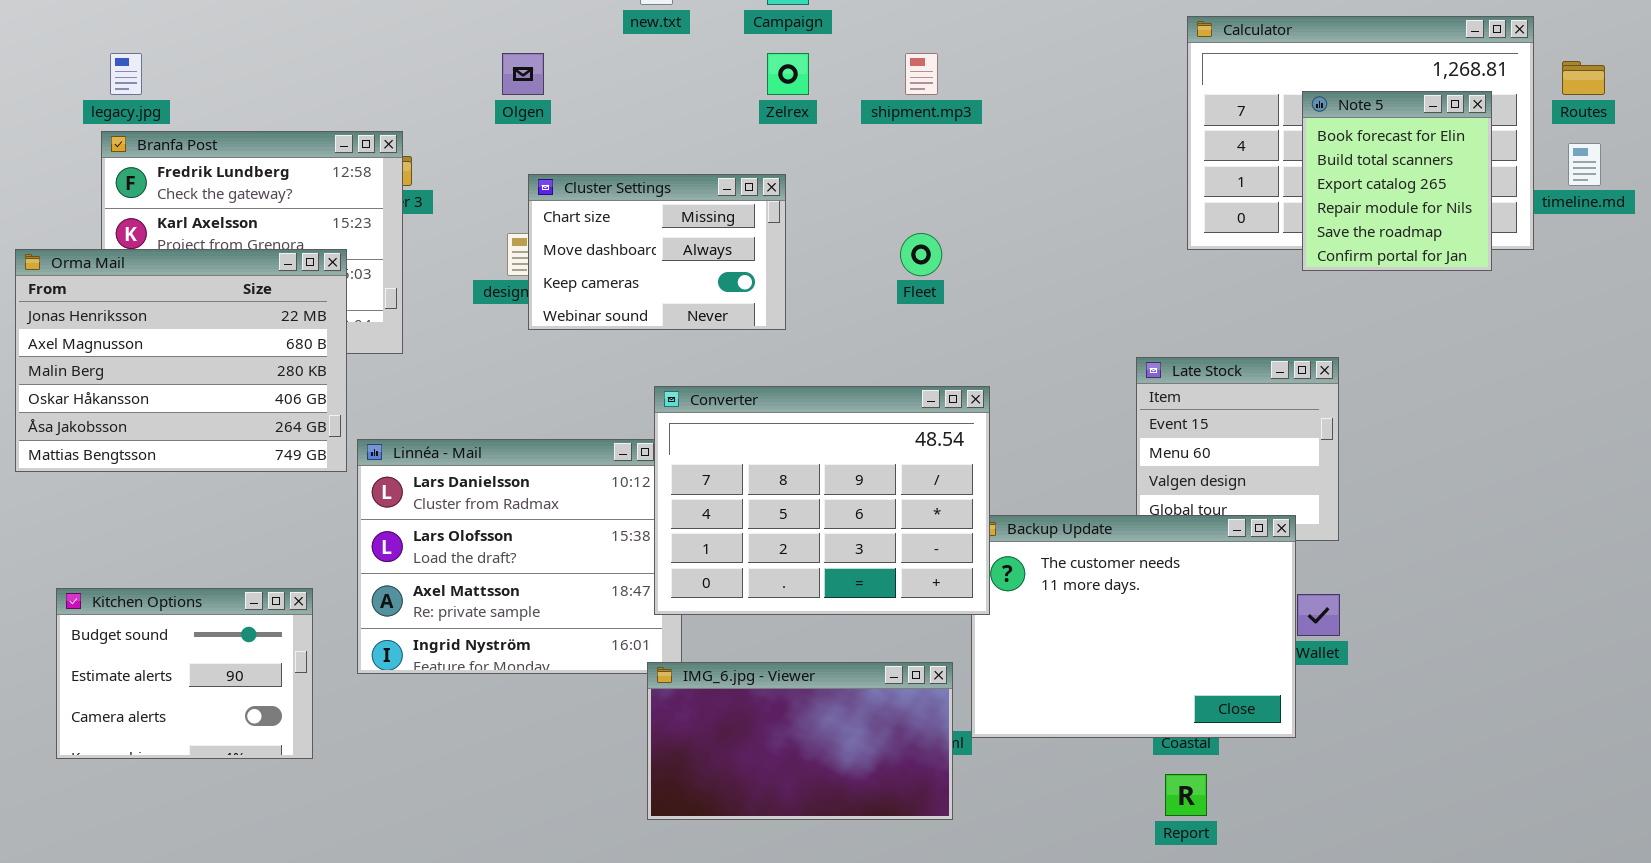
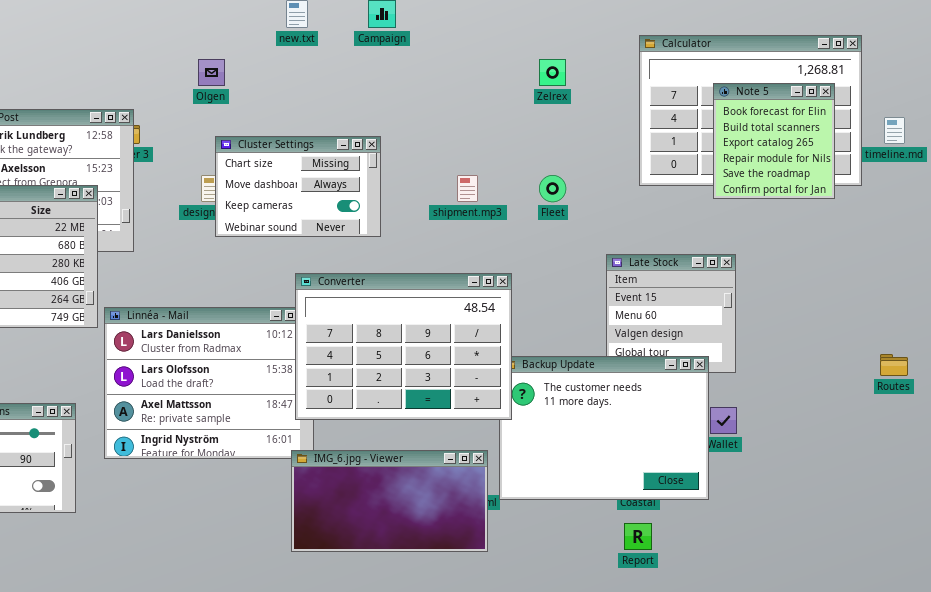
Zelrex: [767,53,809,95] -> [539,59,566,86], moved
shipment.mp3: [905,53,938,95] -> [457,175,478,202], moved
Routes: [1562,61,1605,95] -> [880,354,908,376], moved
Fleet: [900,233,942,276] -> [539,175,566,202], moved

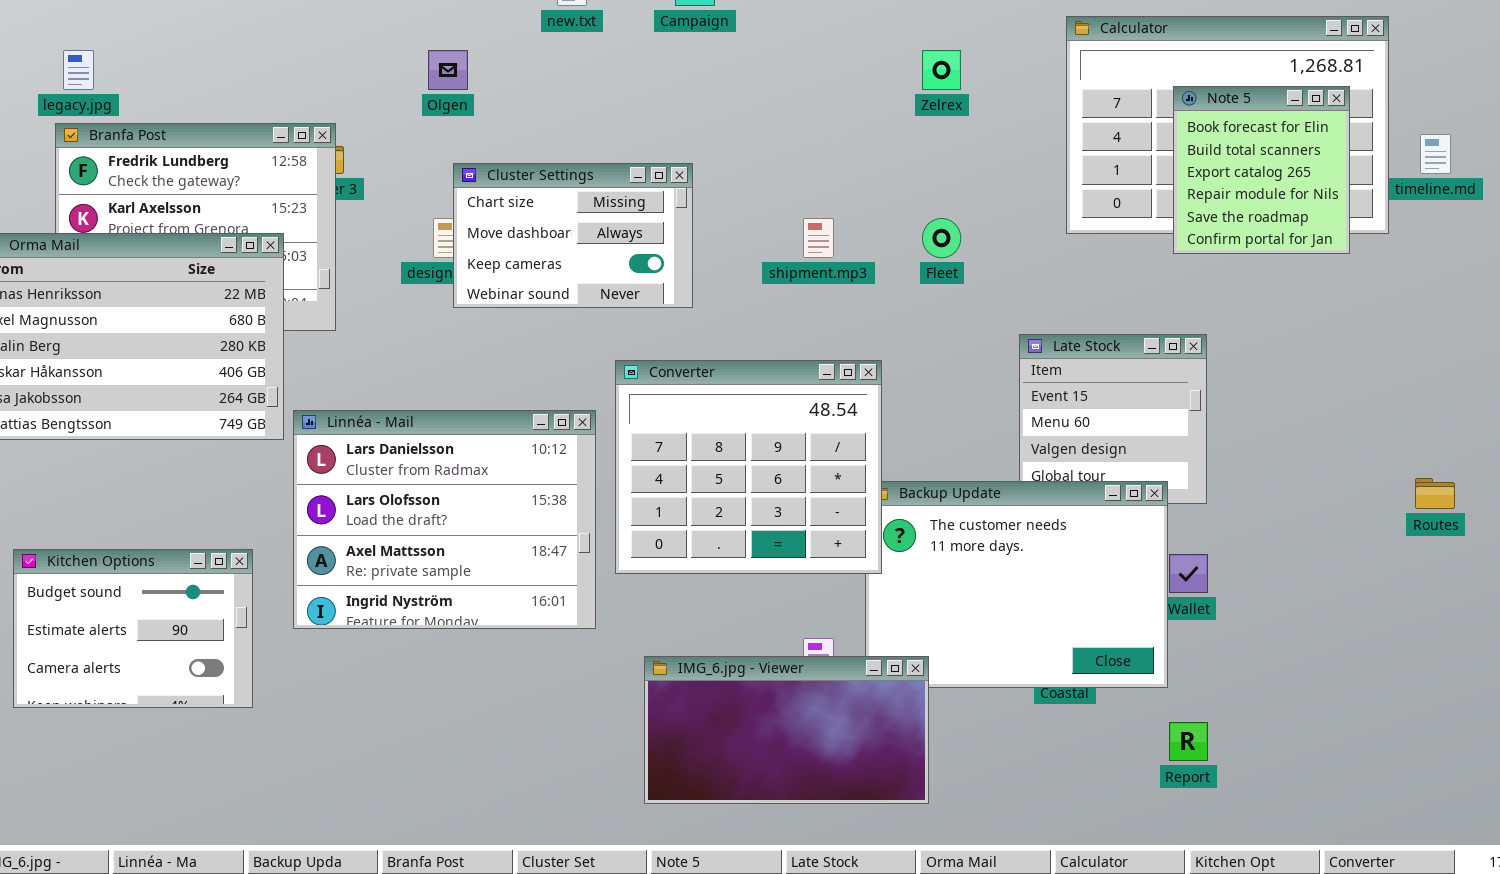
Converter: [295,273,512,420] -> [615,360,882,574], resized
IMG_6.jpg - Viewer: [291,450,488,552] -> [644,656,929,804], moved
Report: [624,523,652,550] -> [1169,722,1208,761], moved

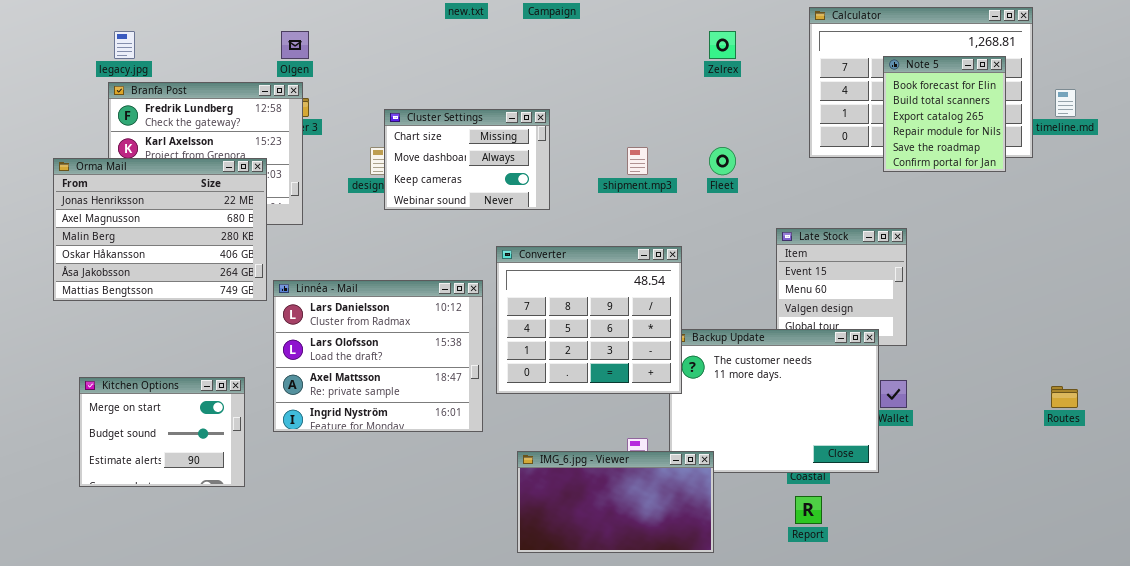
Olgen: [428,50,468,90] -> [281,31,309,59], moved
Routes: [1415,478,1455,509] -> [1051,386,1078,408], moved
Kitchen Options: [13,549,253,708] -> [79,377,245,487], scrolled up 1 row
Report: [1169,722,1208,761] -> [795,496,822,524], moved

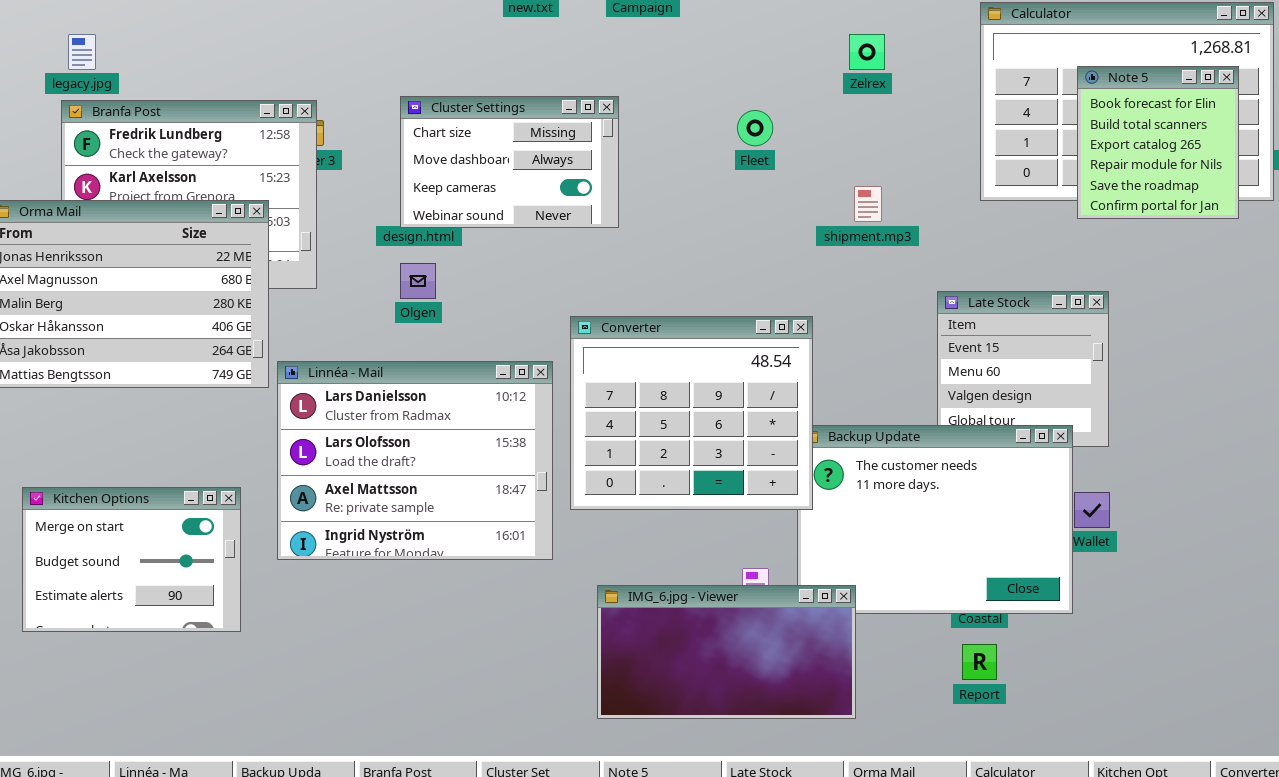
Olgen: [281,31,309,59] -> [400,263,436,299], moved
Cluster Settings: [384,109,550,210] -> [400,96,619,228], moved
shipment.mp3: [627,147,648,175] -> [854,186,882,222], moved
Fleet: [709,147,736,175] -> [737,110,773,146], moved

